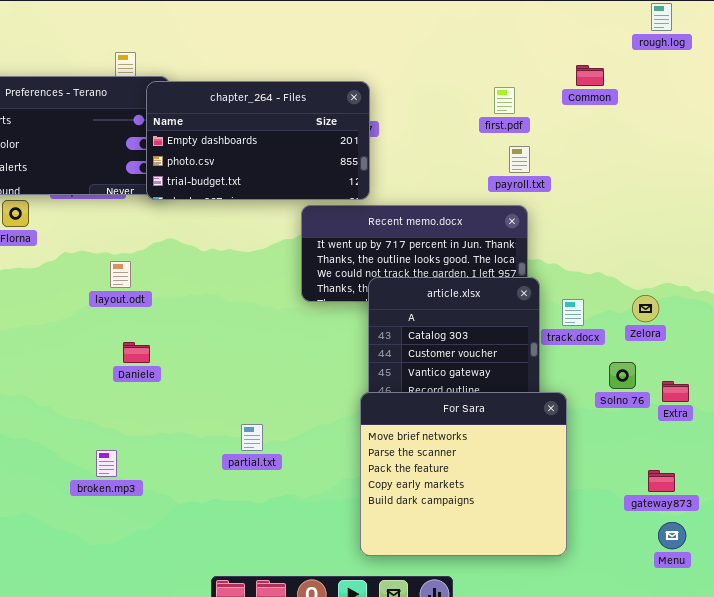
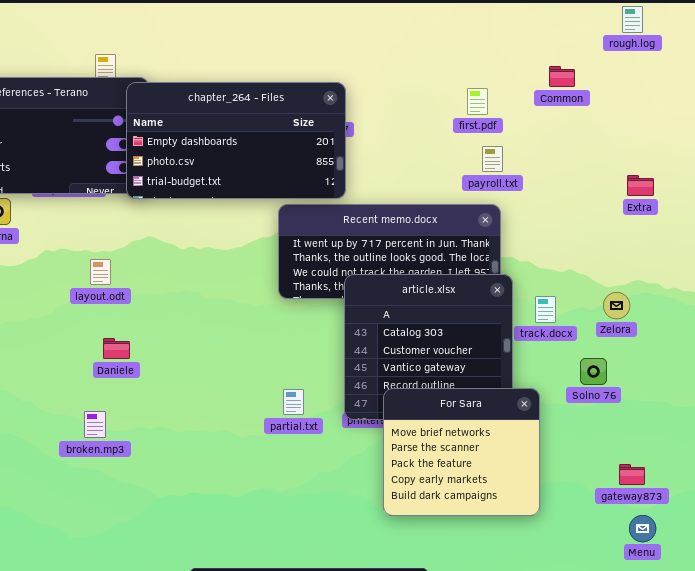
Extra: [662,381,689,402] -> [627,175,654,196], moved
For Sara: [360,392,567,556] -> [383,388,540,516], resized
partial.txt: [241,424,263,451] -> [283,389,304,415], moved
broken.mp3: [96,450,117,477] -> [84,411,106,438], moved

